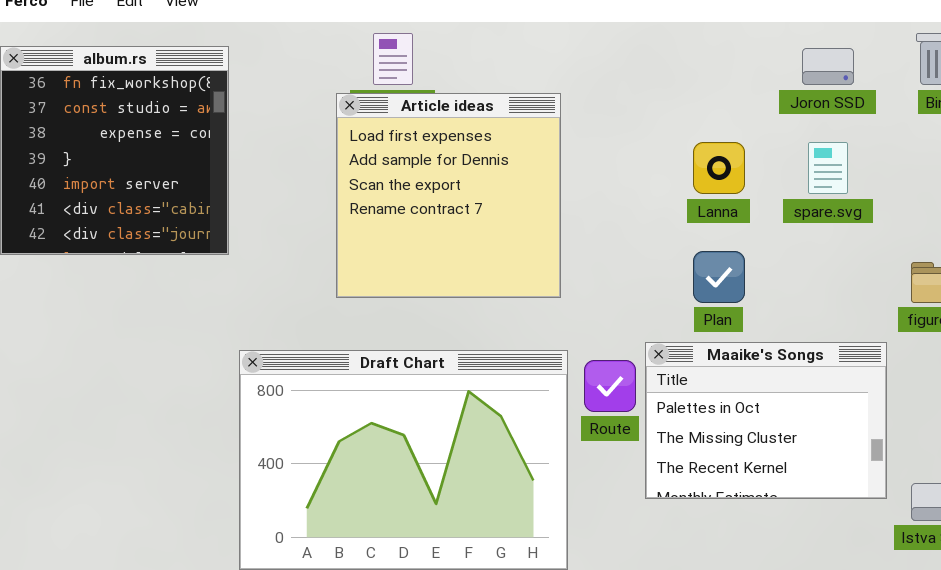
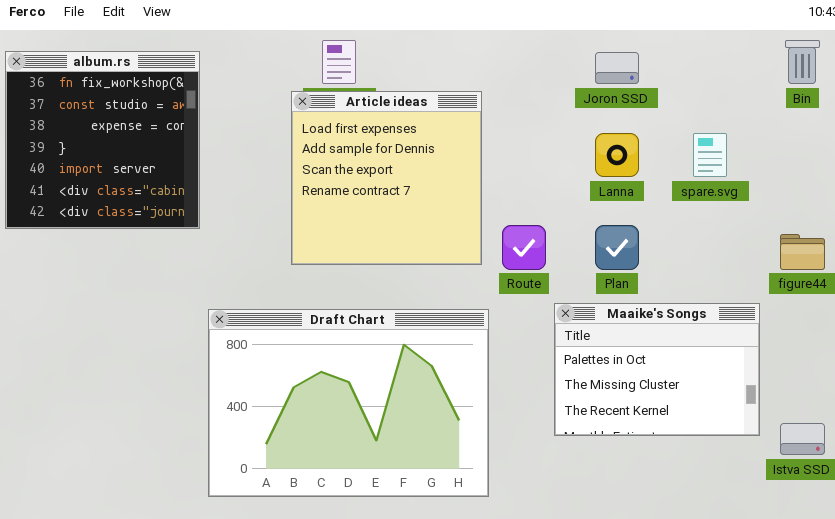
Joron SSD: [802,48,854,85] -> [595,52,639,84], moved
Route: [584,360,636,412] -> [502,225,546,270], moved

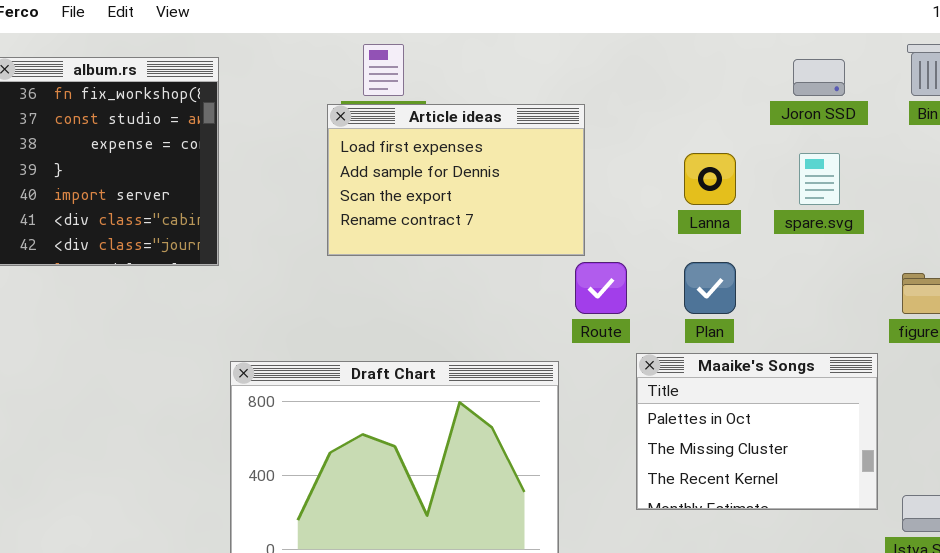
Joron SSD: [595,52,639,84] -> [793,59,845,96], moved
Article ideas: [291,91,482,265] -> [327,104,585,256], resized

